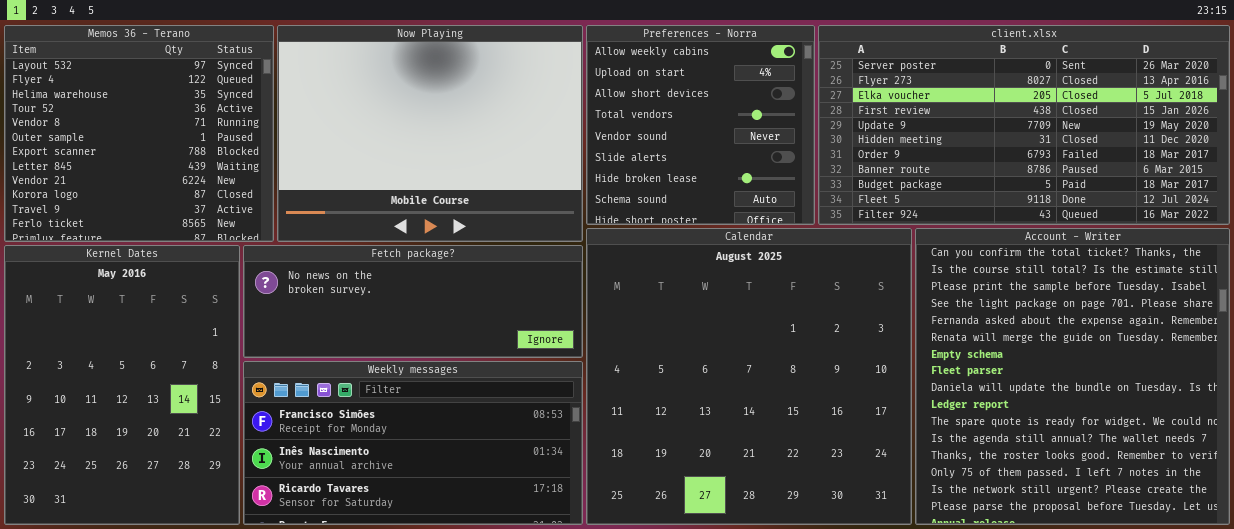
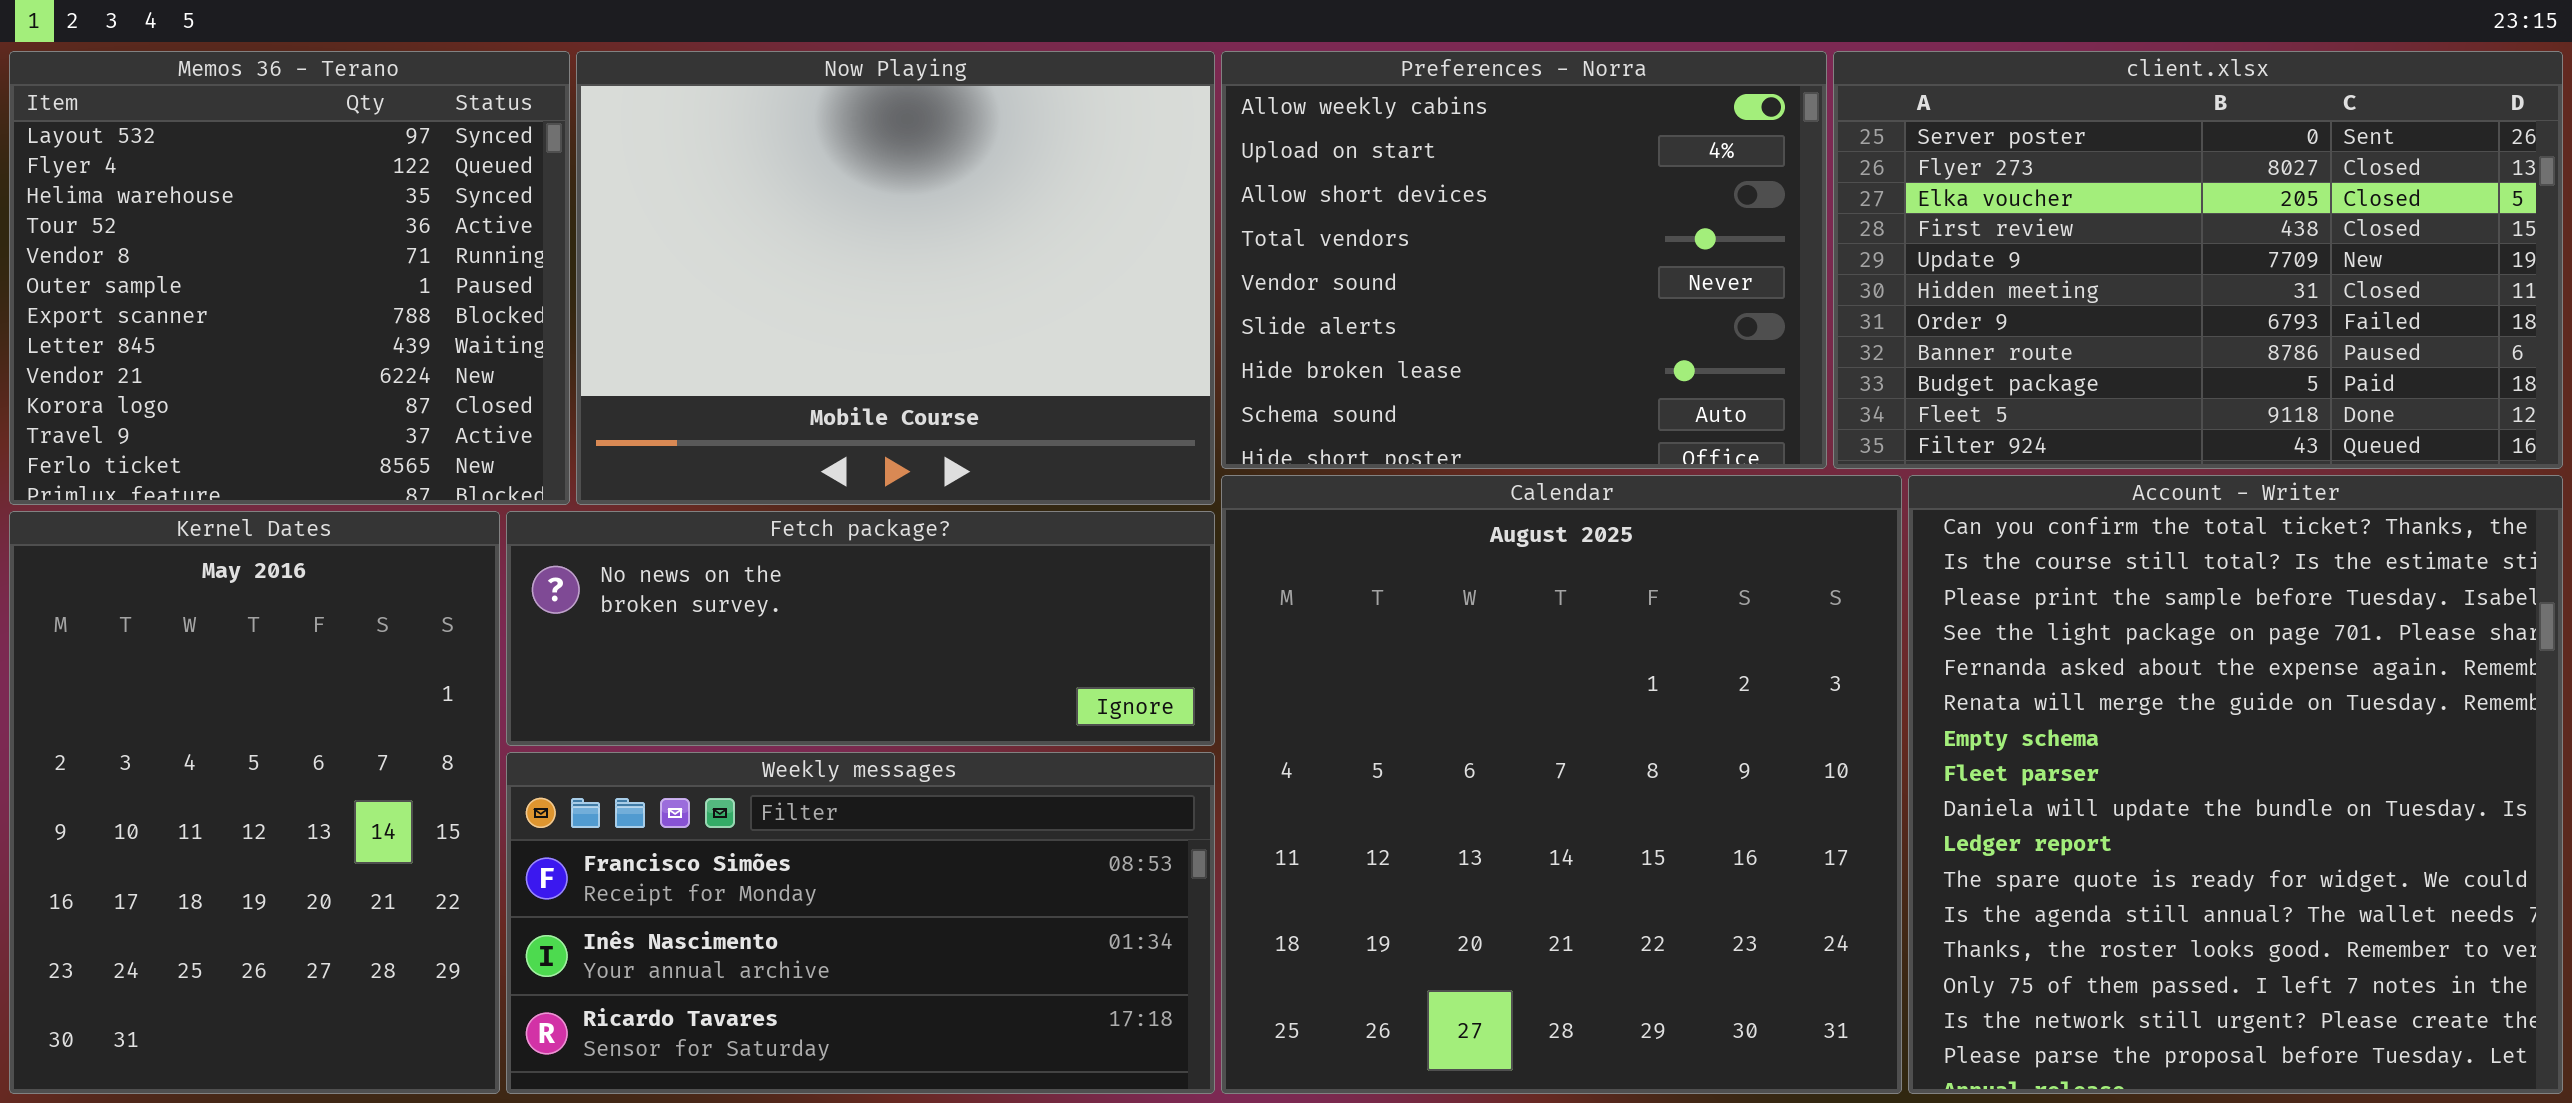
Preferences - Norra: [586,25,815,225] -> [1221,51,1827,469], resized
client.xlsx: [818,25,1230,225] -> [1833,51,2563,469], resized

